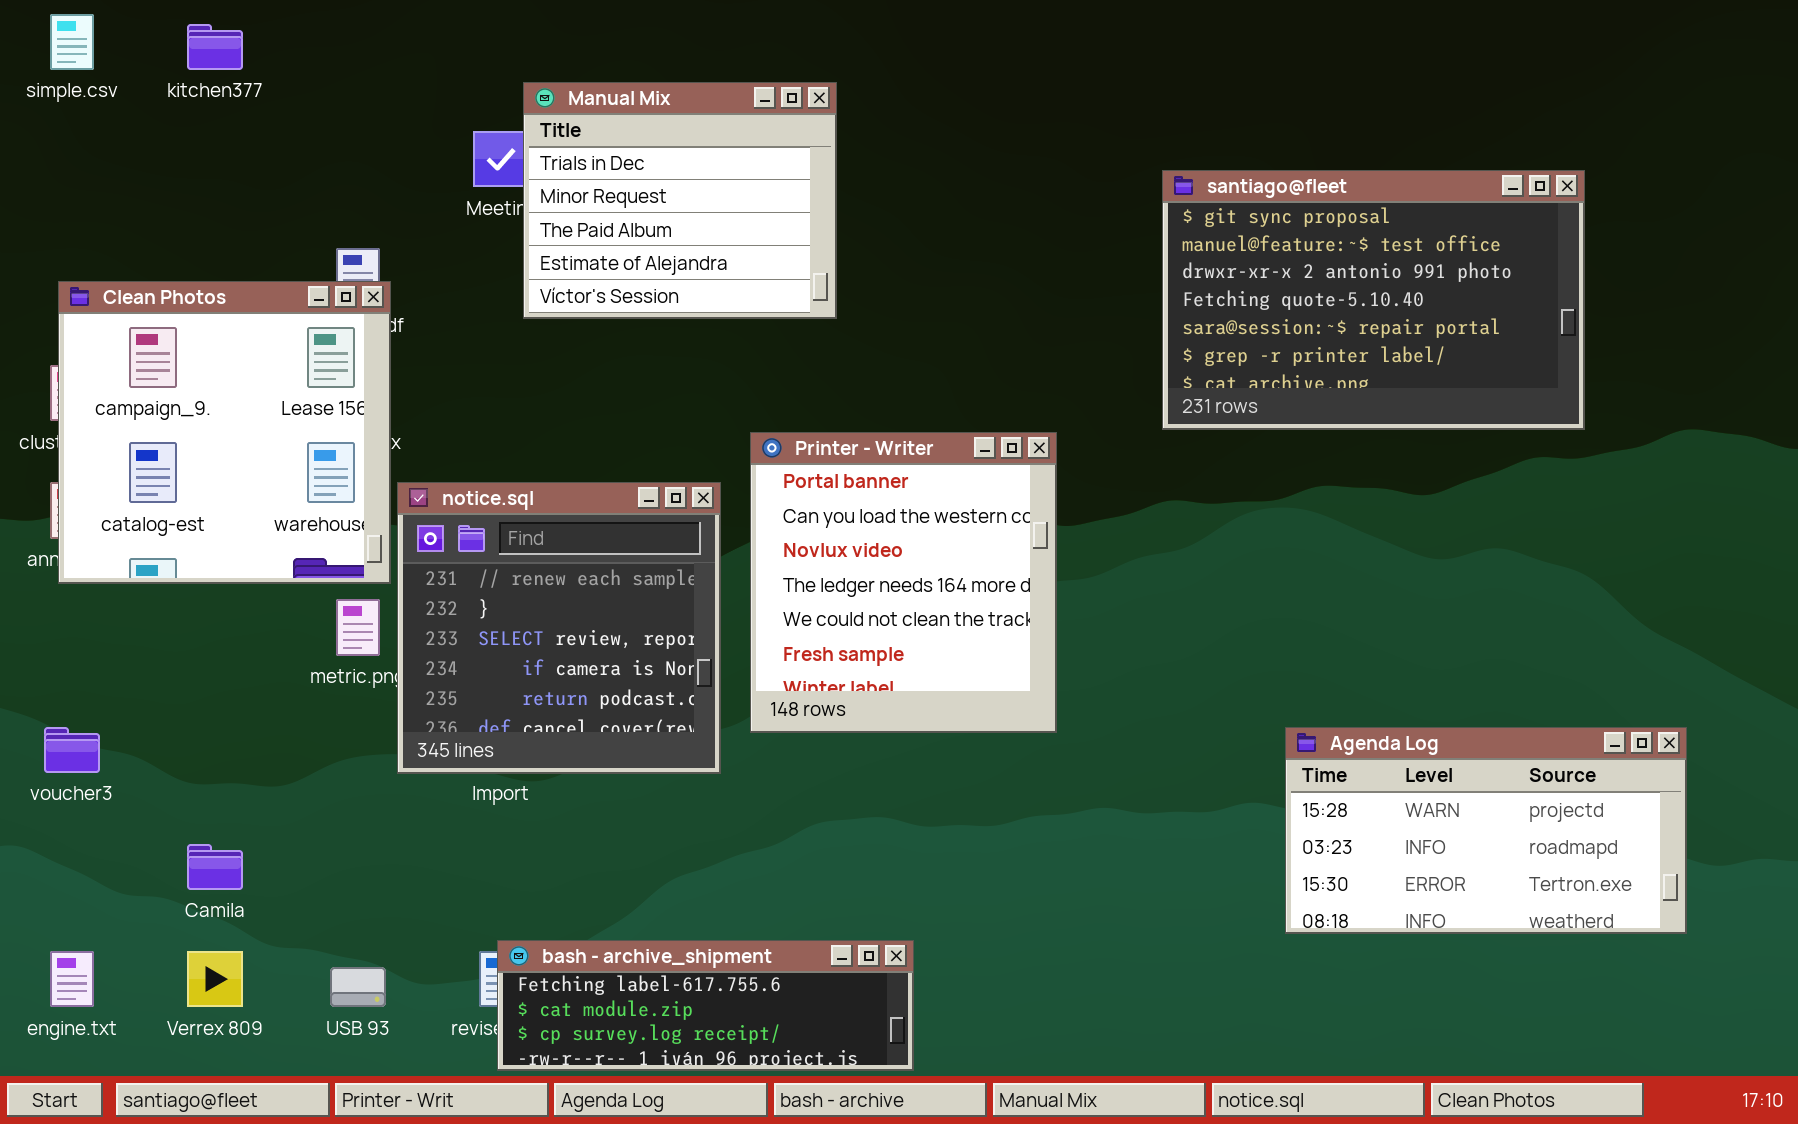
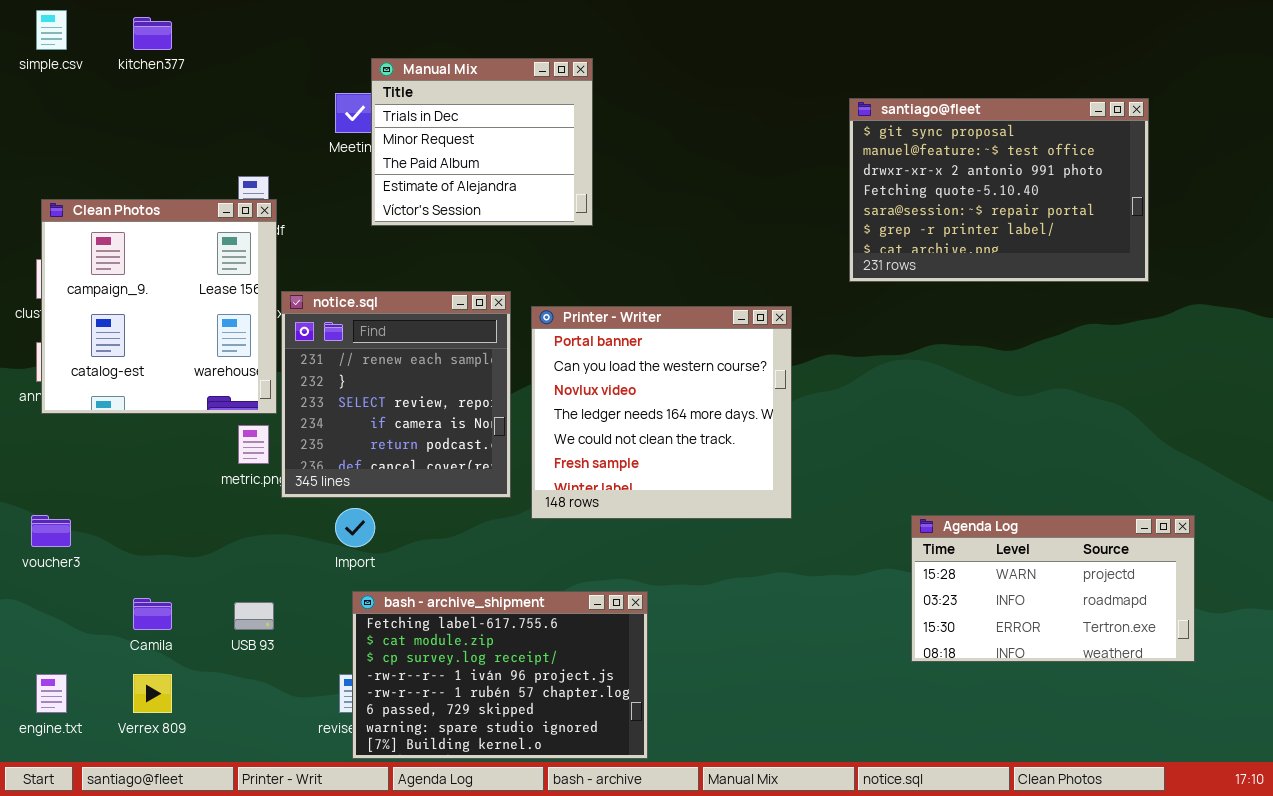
santiago@fleet: [1162,170,1585,430] -> [849,98,1149,282], moved
Printer - Writer: [750,432,1057,733] -> [531,306,792,519], resized
notice.sql: [397,482,721,774] -> [281,291,511,498], moved
bash - archive_shipment: [497,940,914,1071] -> [352,591,648,759], resized
USB 93: [330,967,386,1007] -> [234,602,274,630], moved

